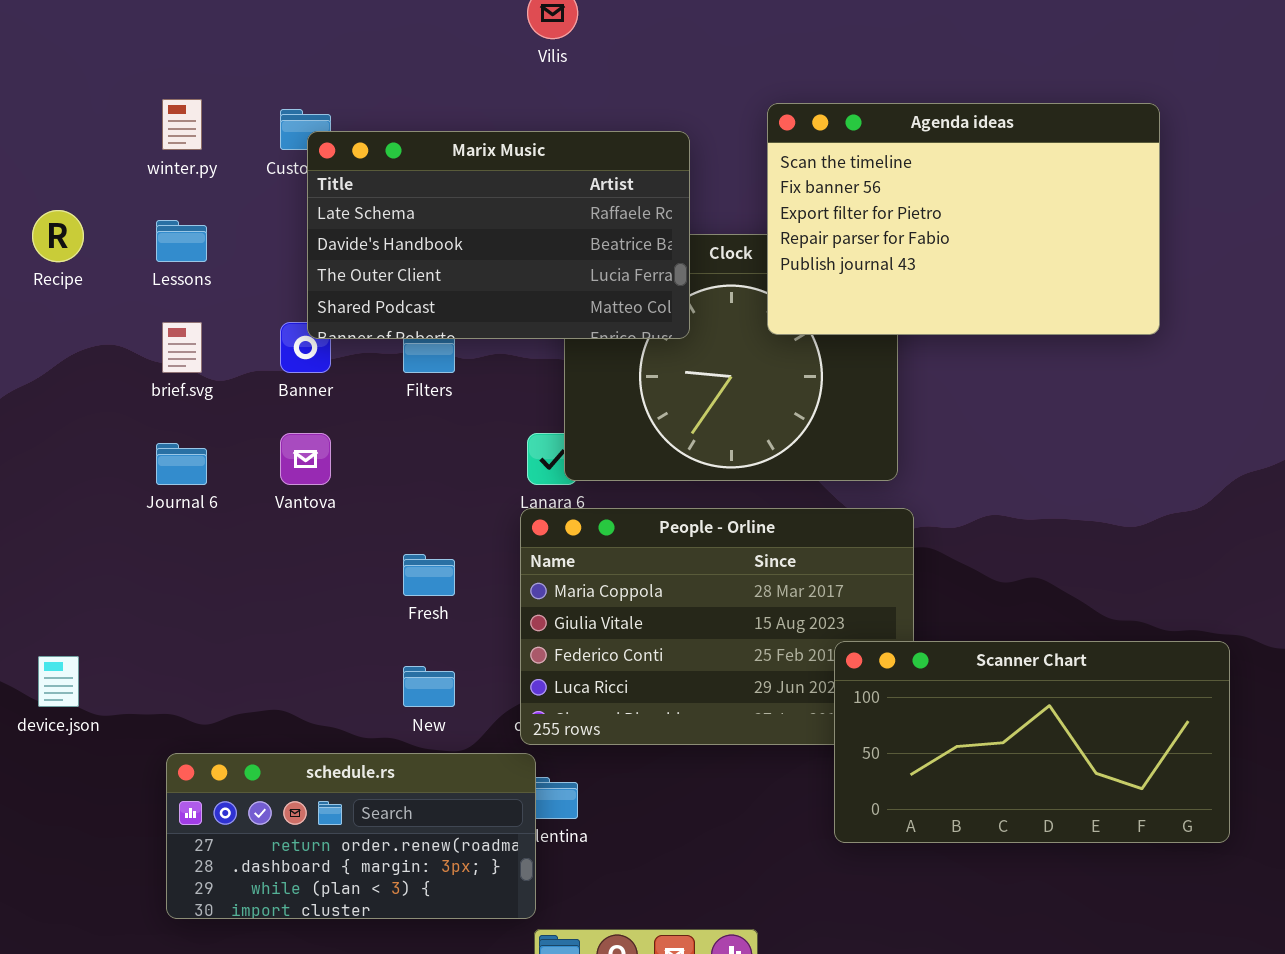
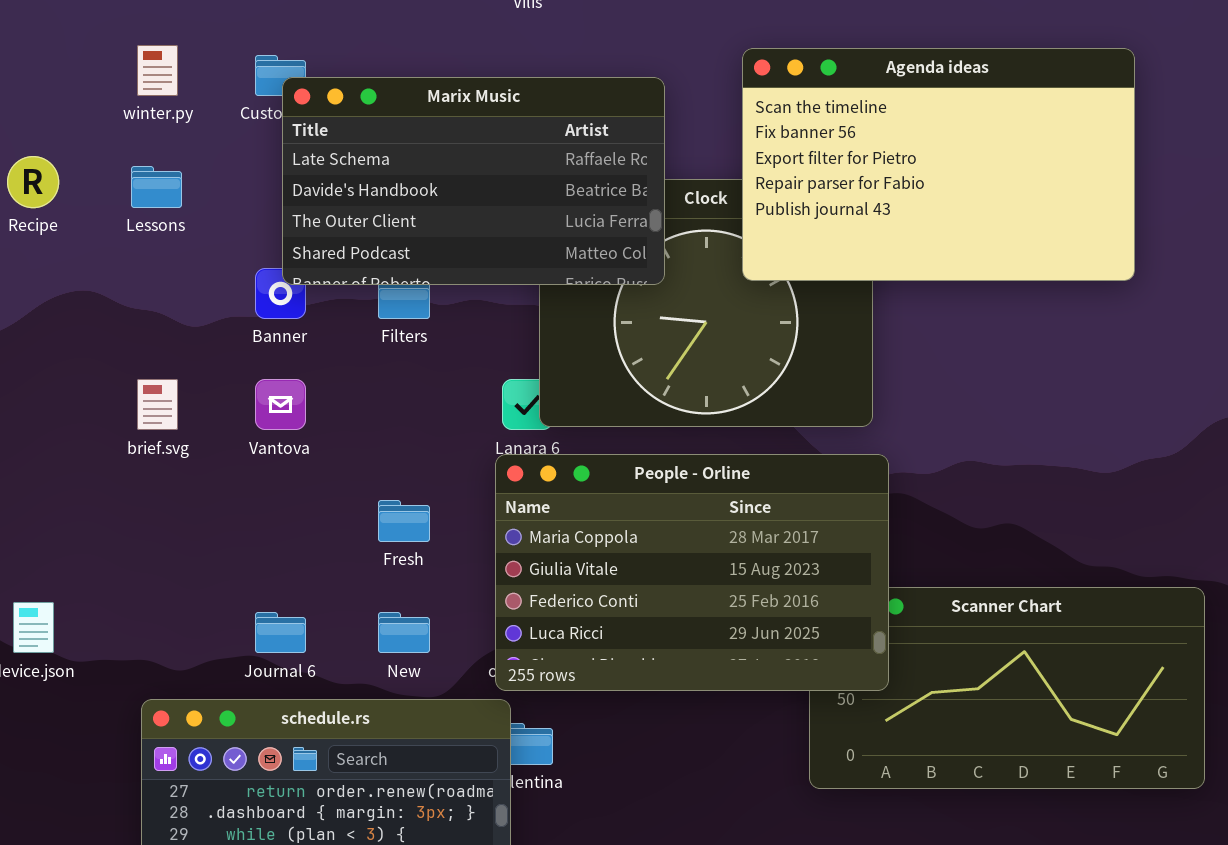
brief.svg: [162,322,202,373] -> [137,379,178,430], moved
Journal 6: [156,443,207,485] -> [255,612,306,653], moved
People - Orline: [520,508,914,745] -> [495,454,889,691], raised

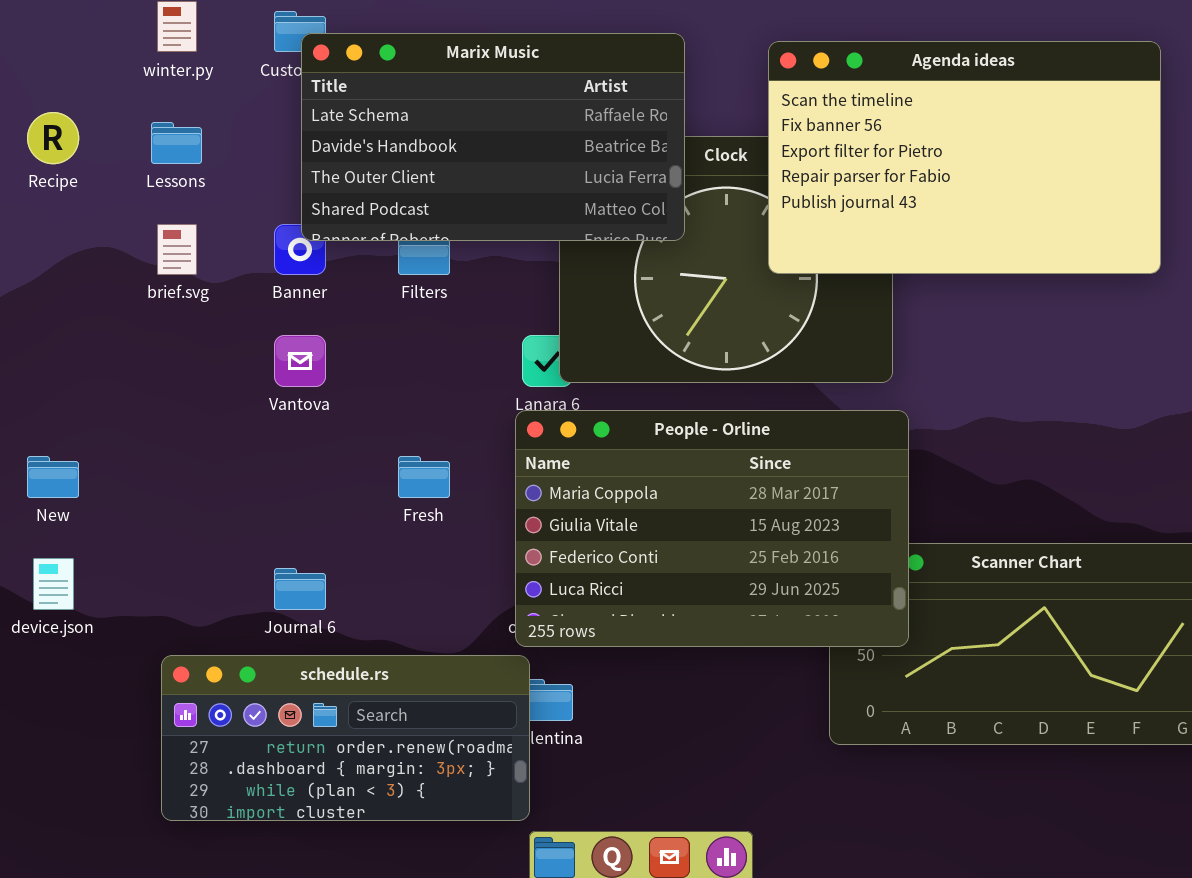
Agenda ideas: [742,48,1135,281] -> [768,41,1161,274], moved
brief.svg: [137,379,178,430] -> [157,224,197,275], moved
New: [378,612,430,653] -> [27,456,79,498], moved

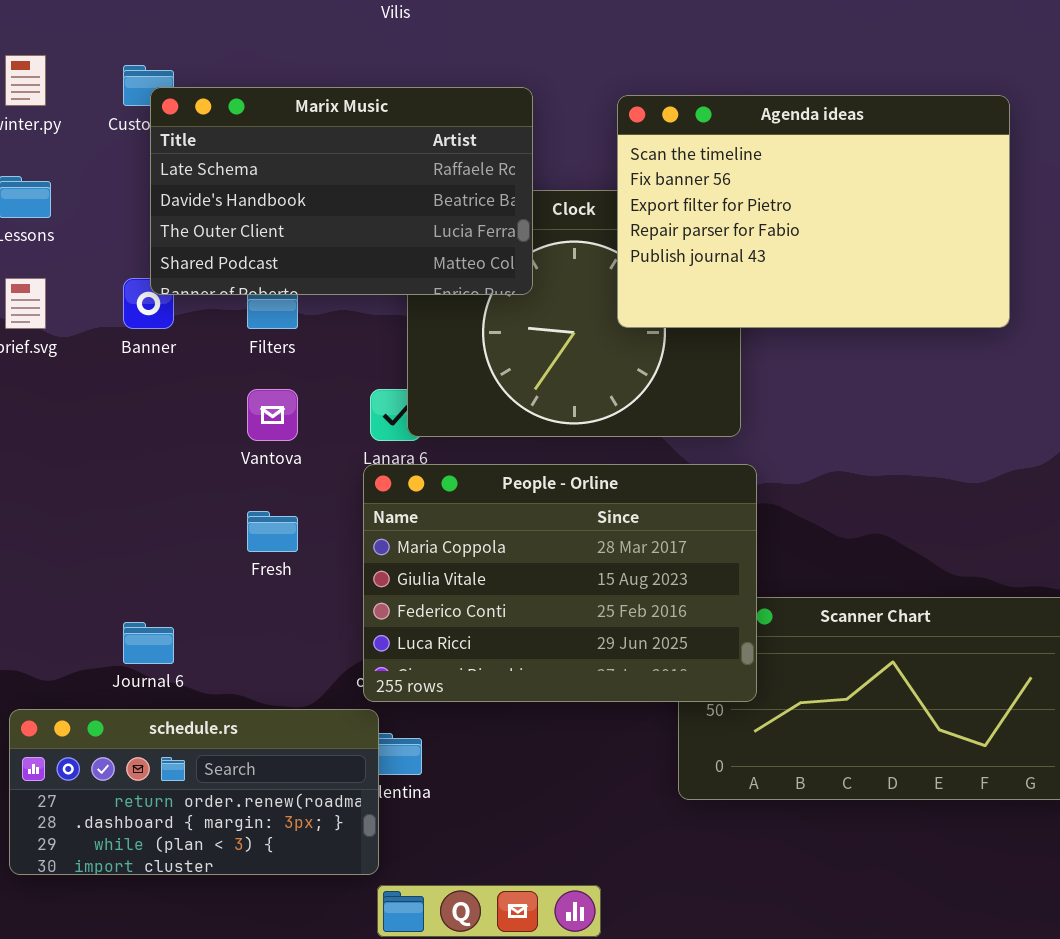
Vantova: [274,335,326,387] -> [247,389,298,441], moved

